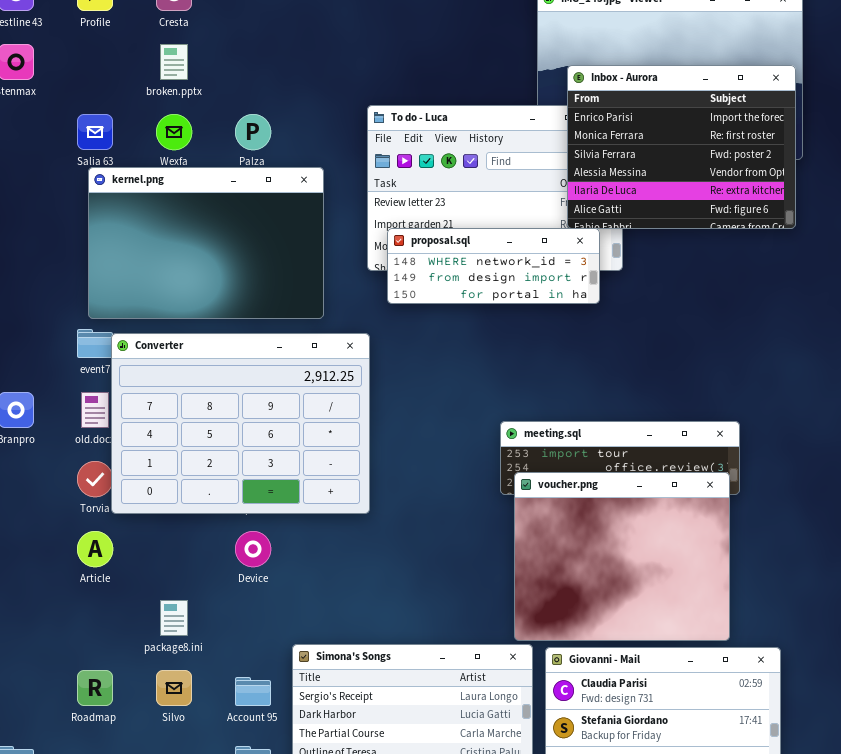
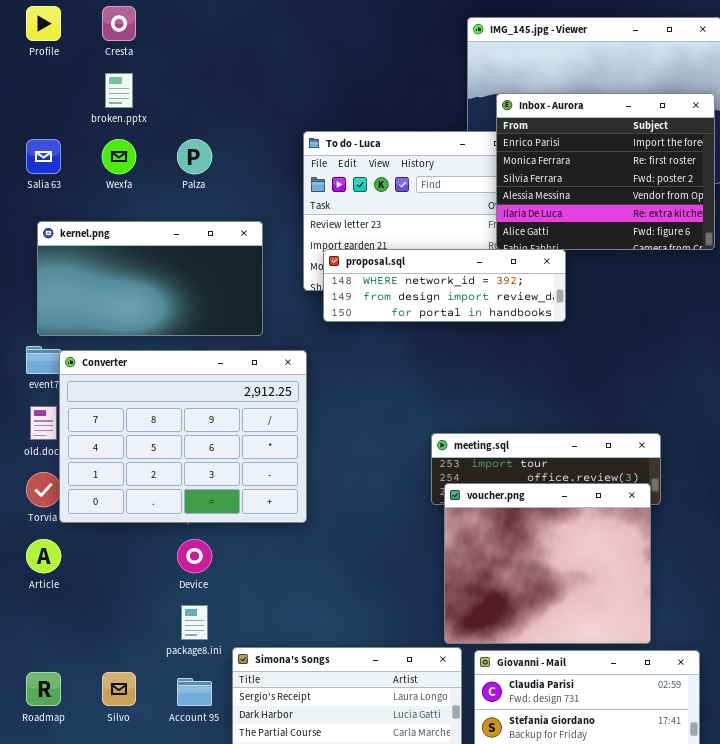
kernel.png: [88,167,324,319] -> [37,221,263,336], resized
proposal.sql: [387,228,600,304] -> [323,249,566,322], resized
package8.ini: [160,600,188,636] -> [181,605,208,640], moved

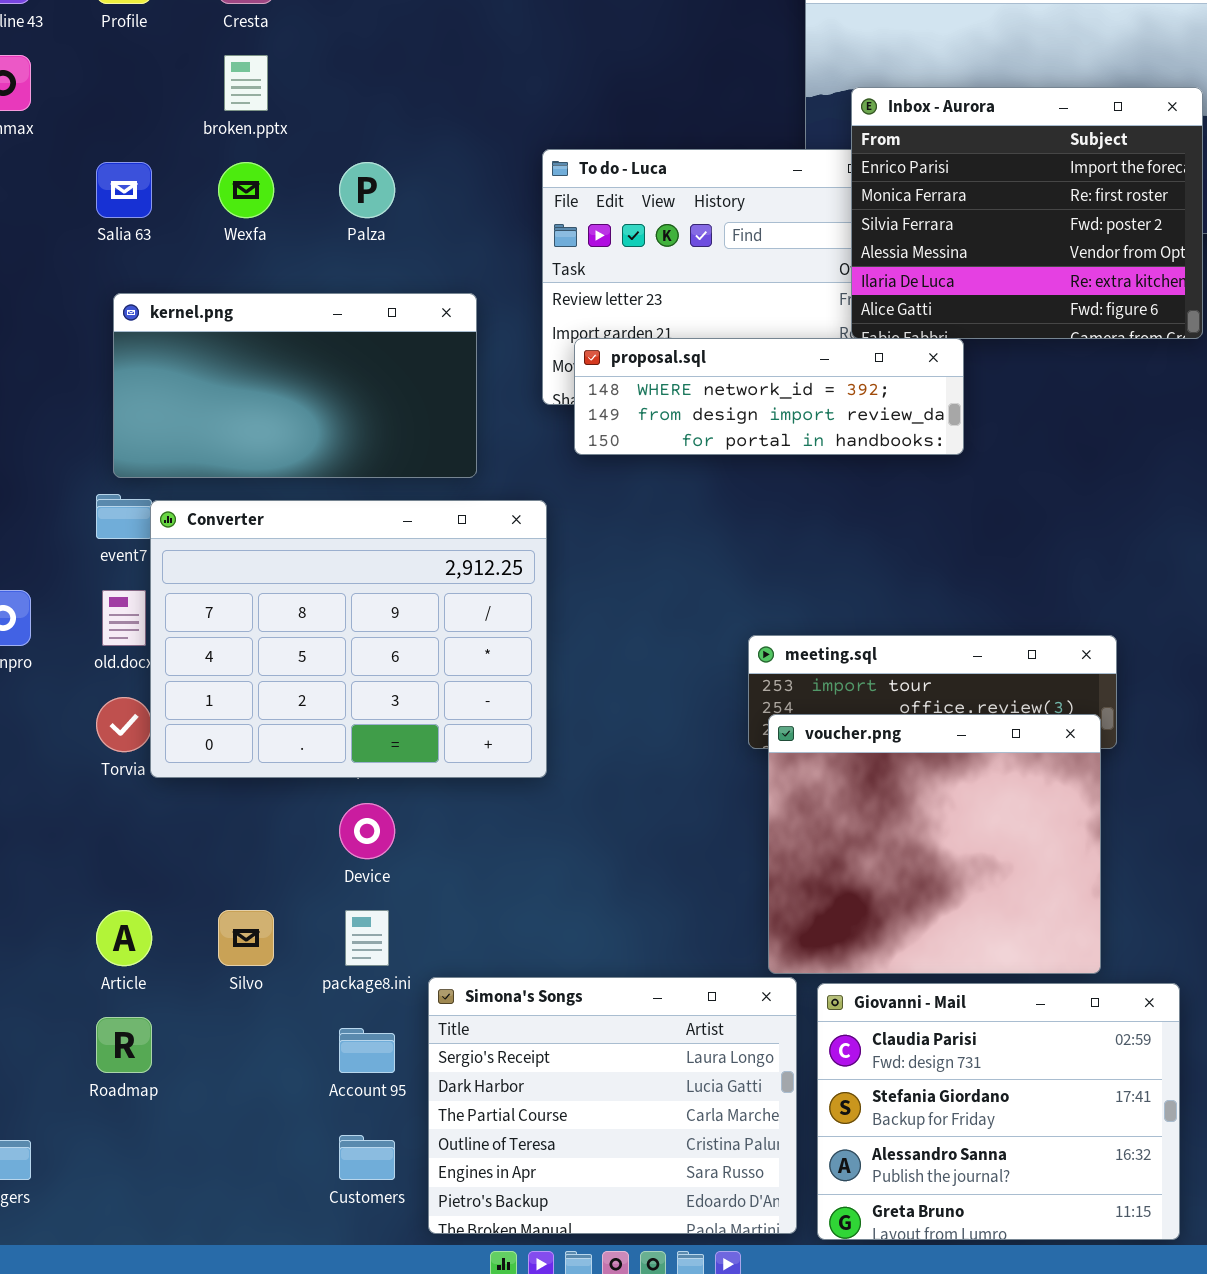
Article: [26,539,61,573] -> [96,910,152,966], moved
Silvo: [102,672,136,706] -> [218,910,274,966], moved

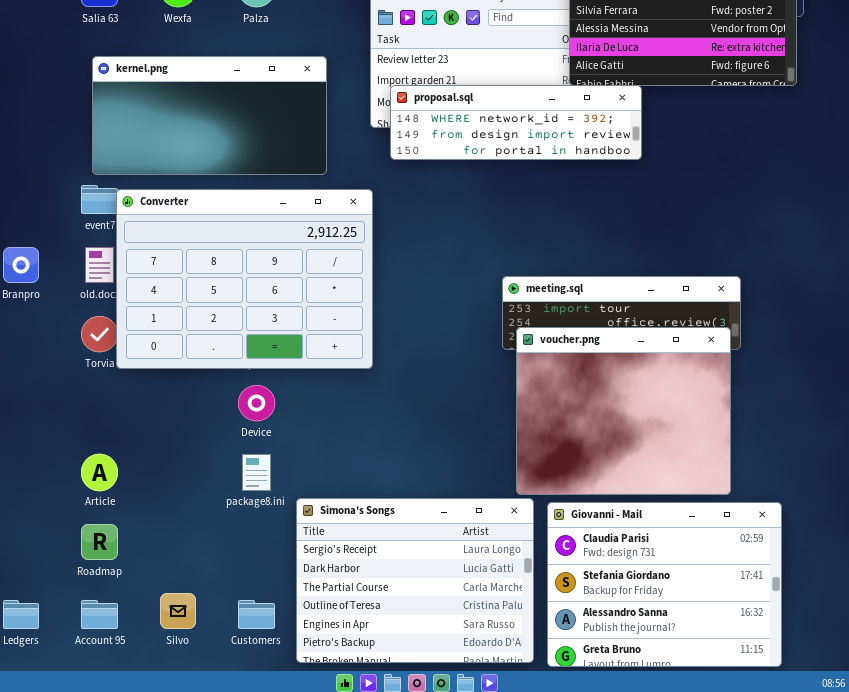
Silvo: [218,910,274,966] -> [160,593,196,629], moved
Account 95: [339,1028,395,1073] -> [81,600,118,629], moved

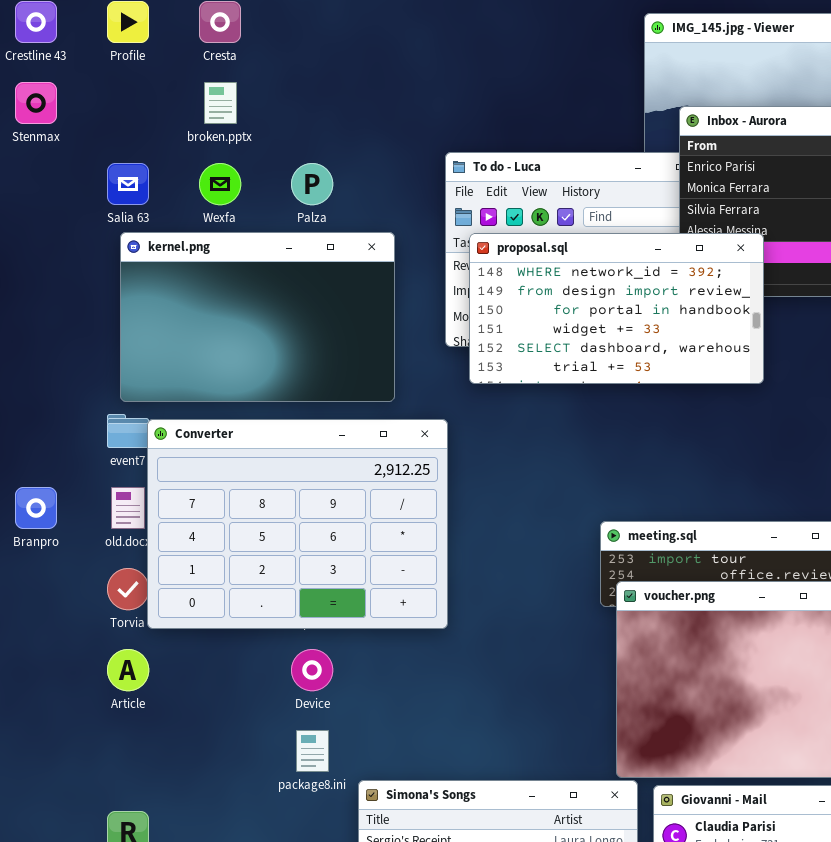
kernel.png: [92,56,327,175] -> [120,232,395,402], resized
proposal.sql: [390,85,642,160] -> [469,233,764,384], resized
Article: [81,454,118,491] -> [107,649,149,691], moved

